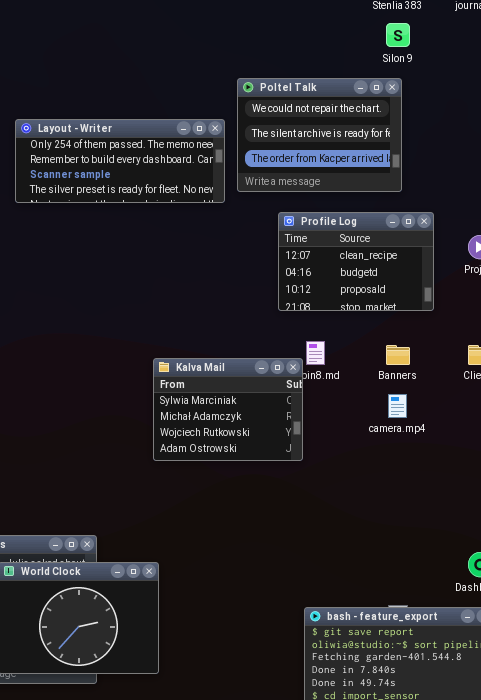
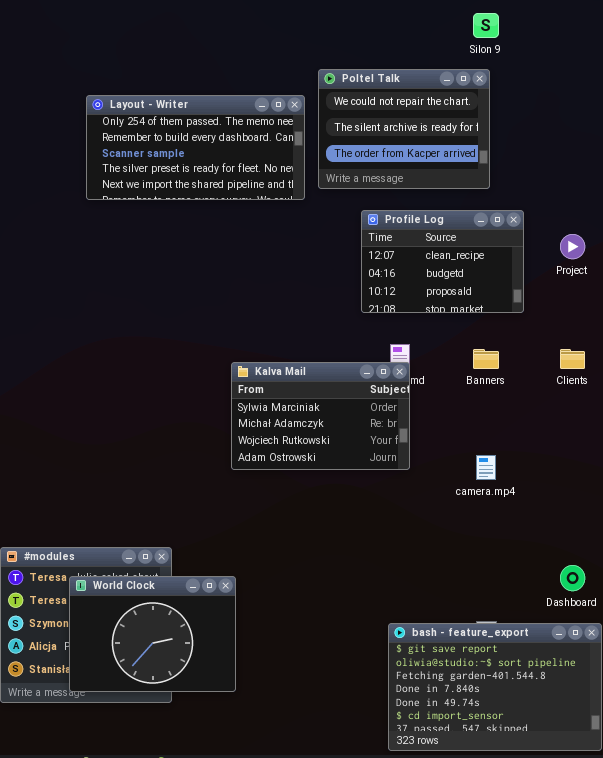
Layout - Writer: [15,119,225,203] -> [86,95,305,200], resized
Kalva Mail: [153,358,303,461] -> [231,362,410,470], resized
camera.mp4: [388,394,407,418] -> [476,455,496,480], moved

